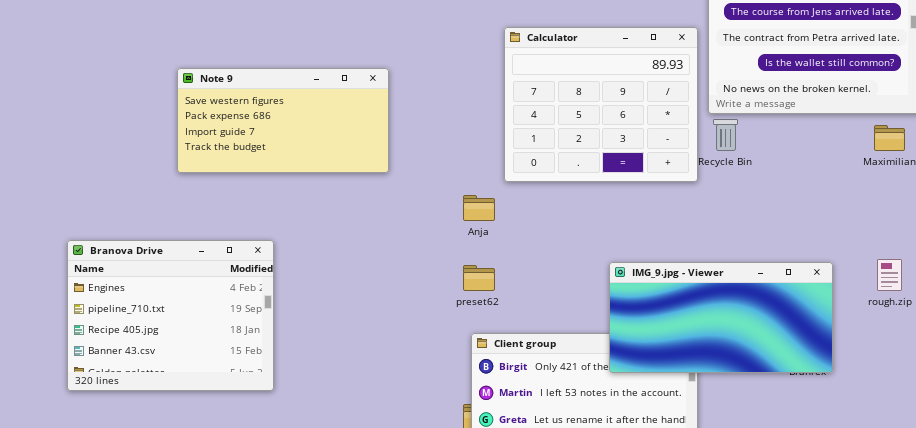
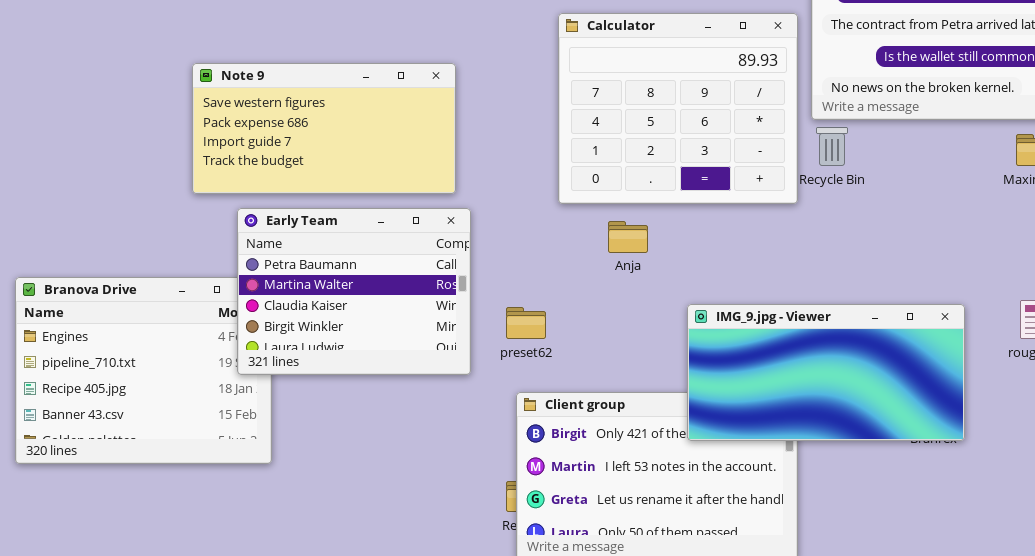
Note 9: [177,68,389,173] -> [192,63,456,194], moved
Early Team: none -> [237,208,471,375], opened
Anja: [463,195,495,221] -> [608,221,648,253], moved

